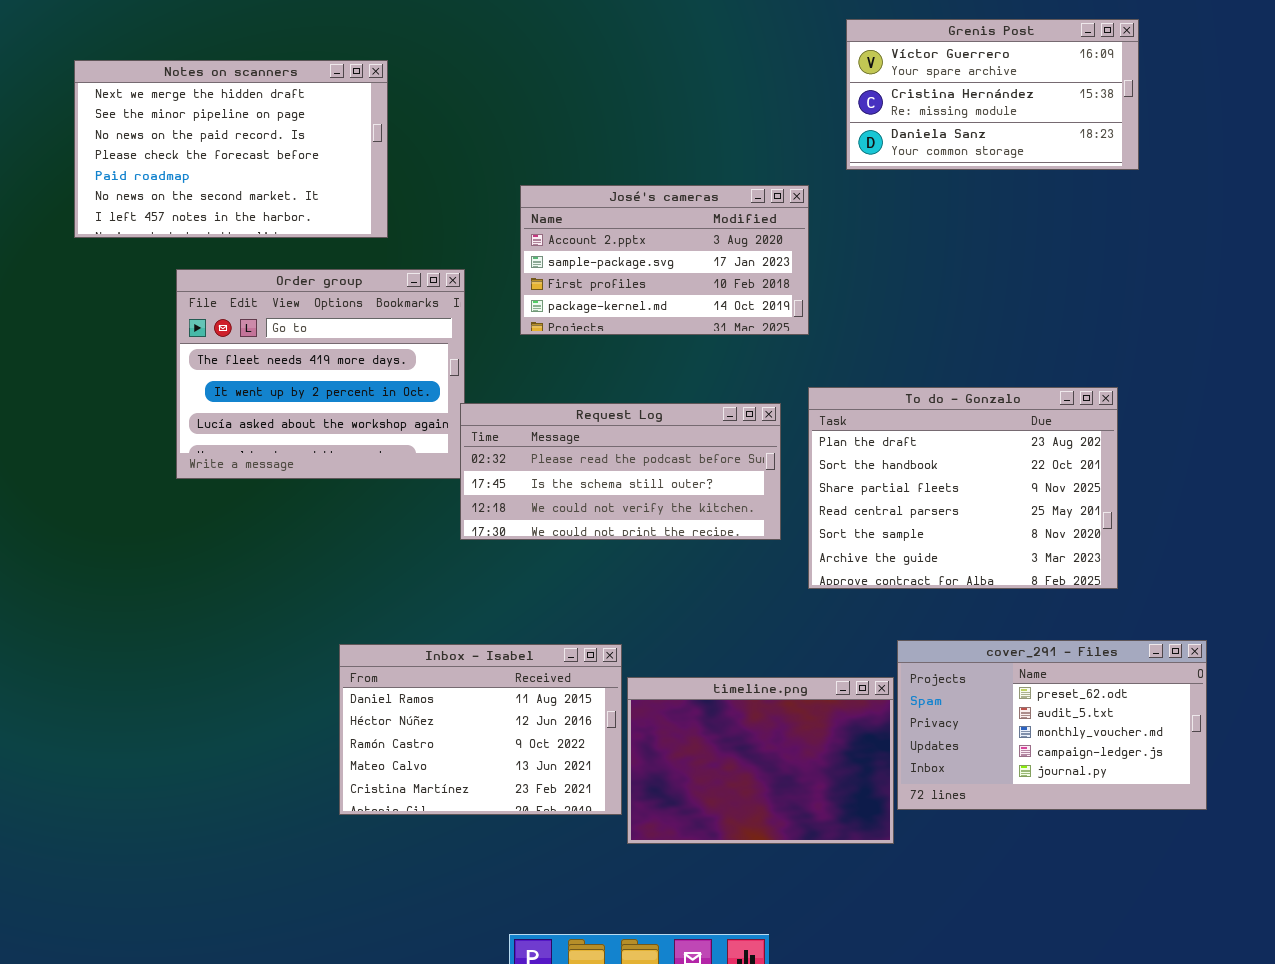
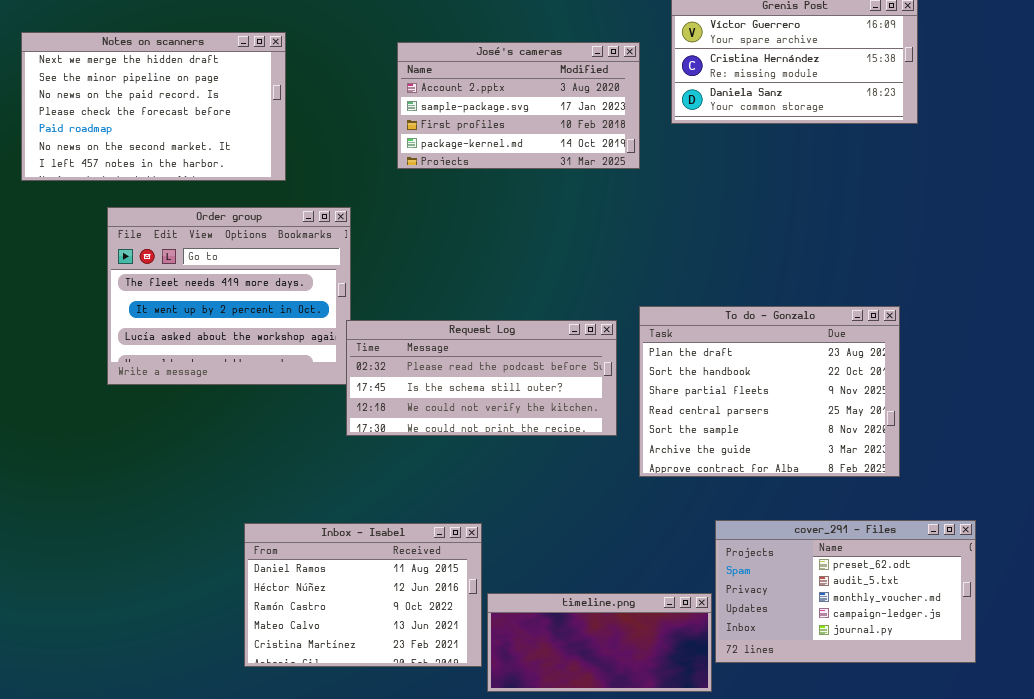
José's cameras: [520,185,809,335] -> [397,42,640,169], moved
timeline.png: [627,677,894,844] -> [487,593,712,692], resized

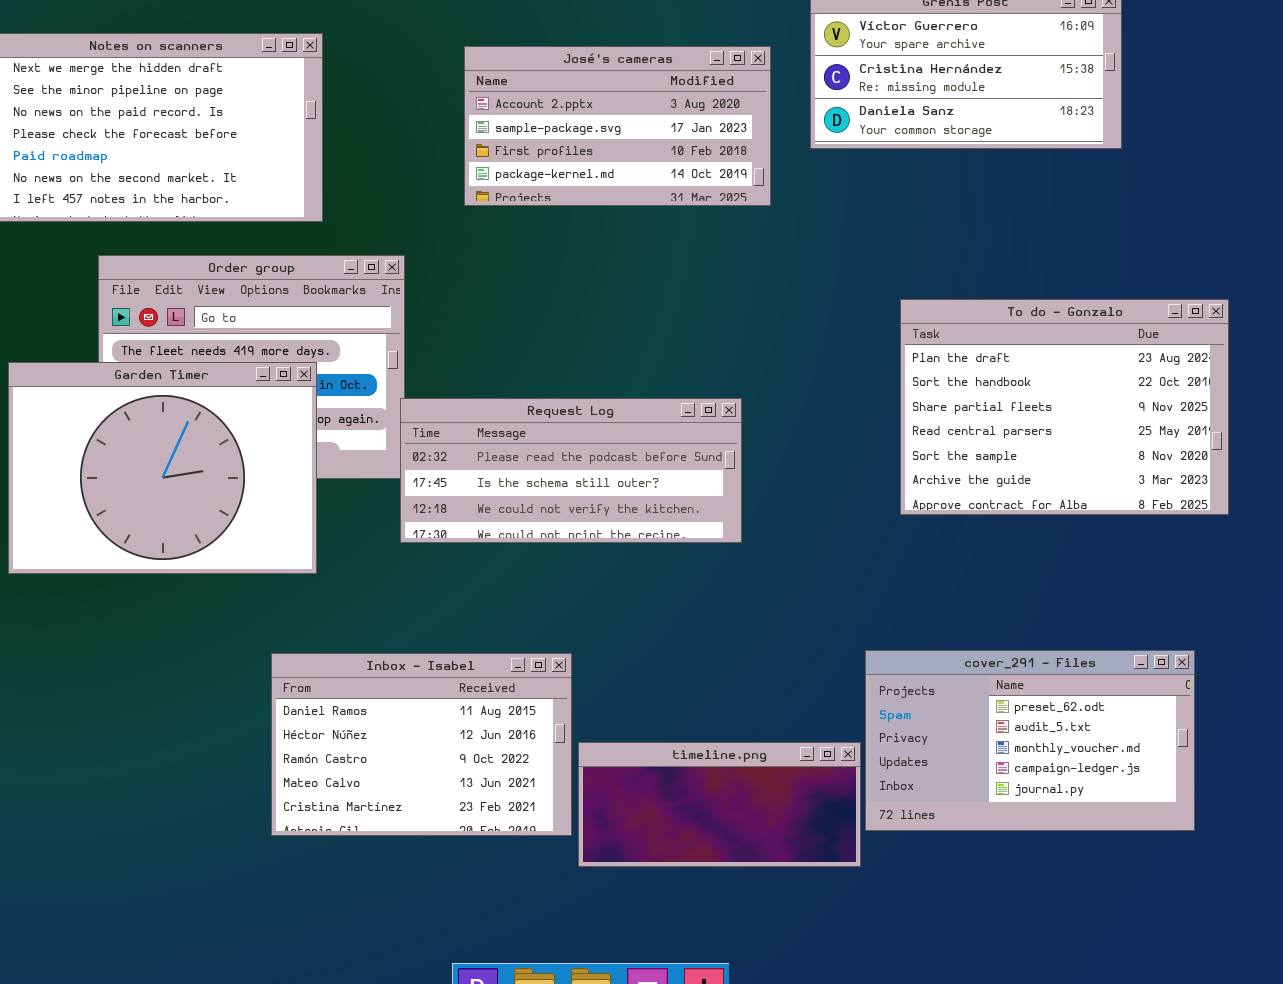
Garden Timer: none -> [8,362,317,574], opened
To do - Gonzalo: [639,306,900,477] -> [900,299,1229,515], moved

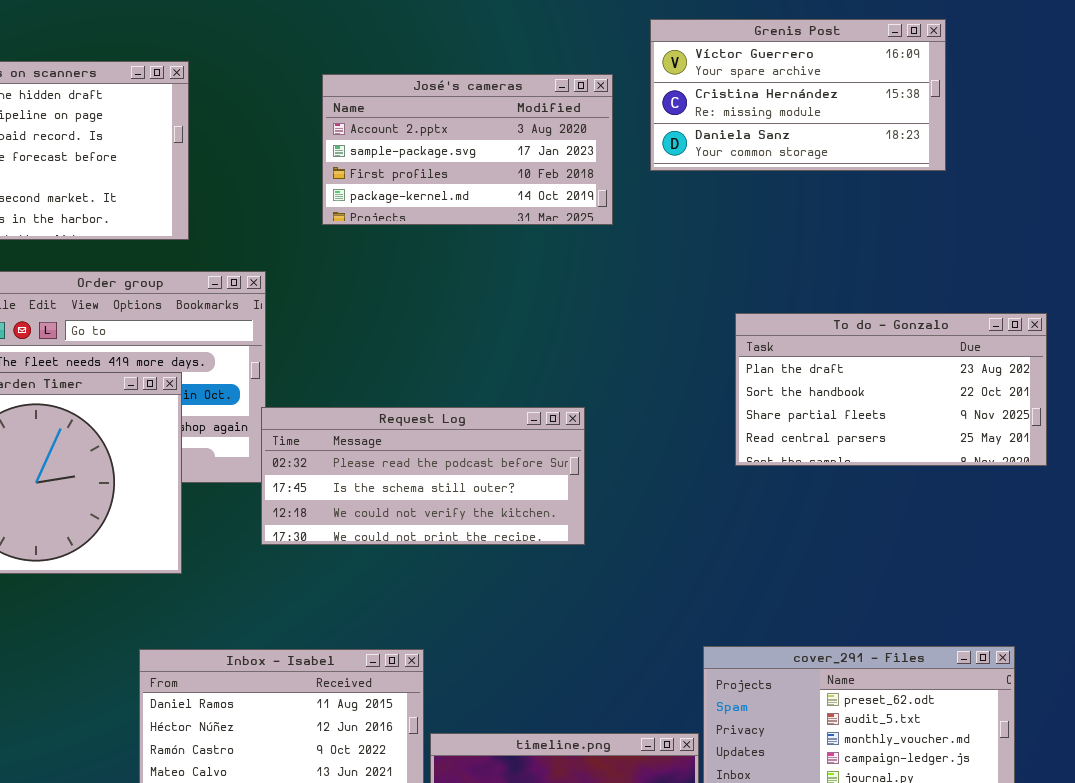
To do - Gonzalo: [900,299,1229,515] -> [735,313,1047,466], resized

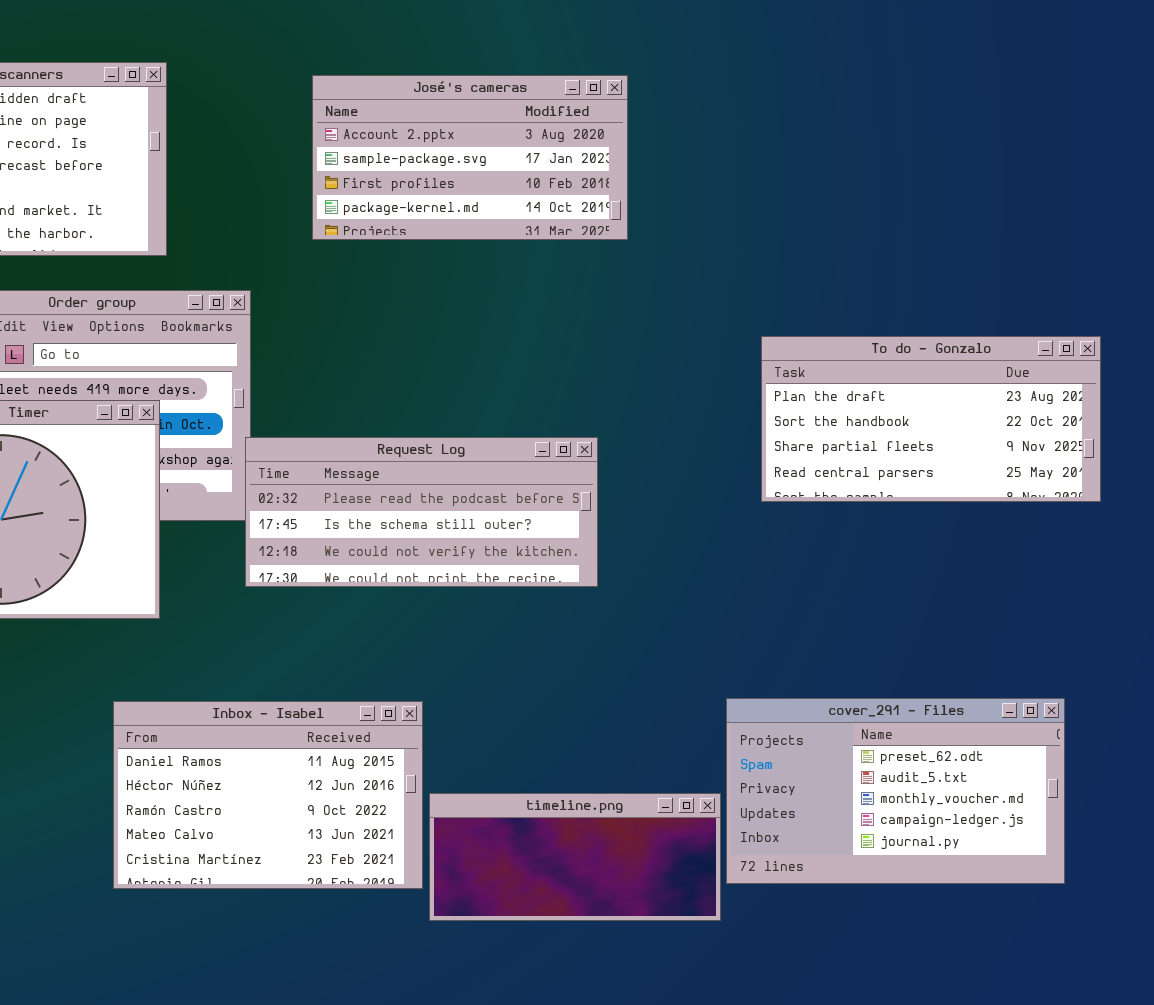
Grenis Post: [650,19,946,171] -> none, closed

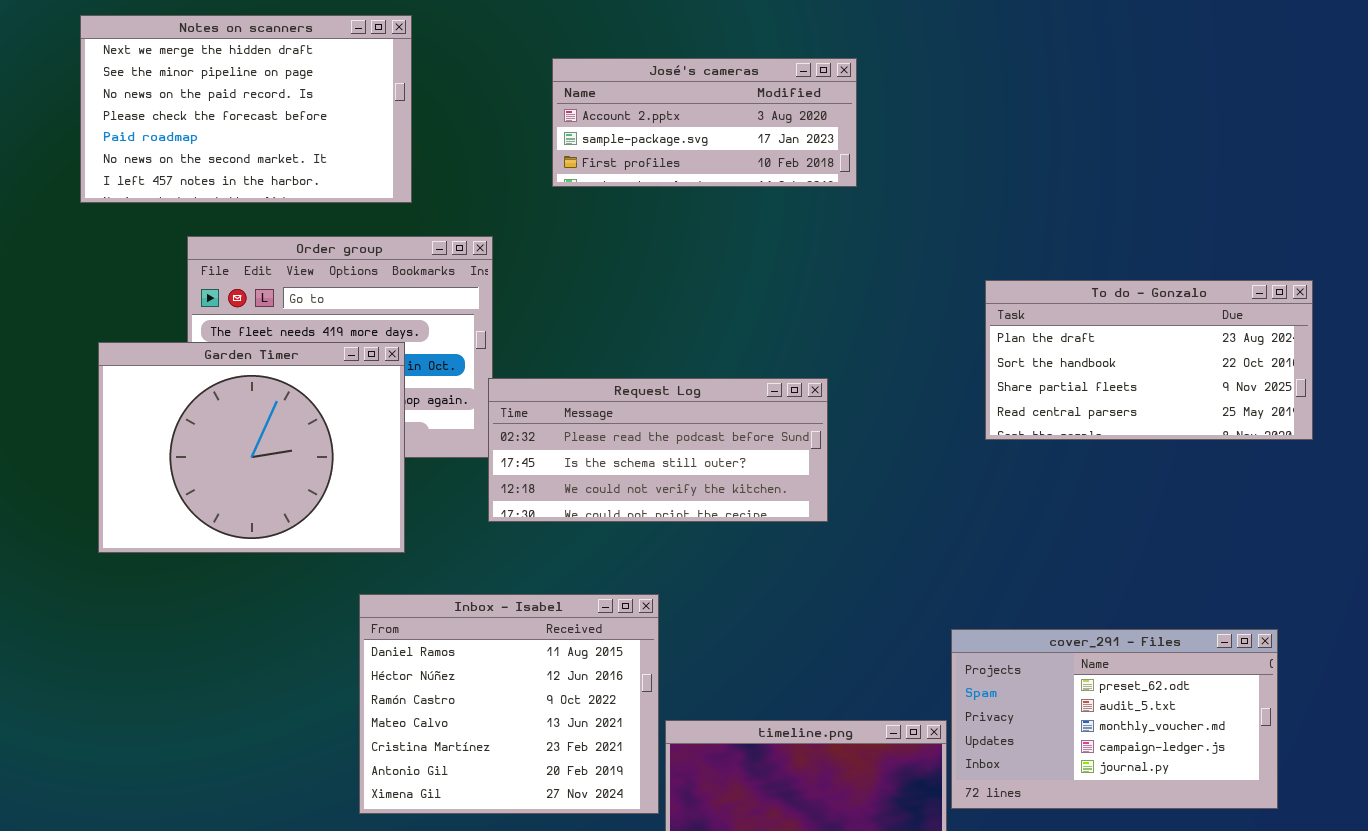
José's cameras: [312,75,628,240] -> [552,58,857,187], resized
Inbox - Isabel: [113,701,423,889] -> [359,594,659,814], resized

